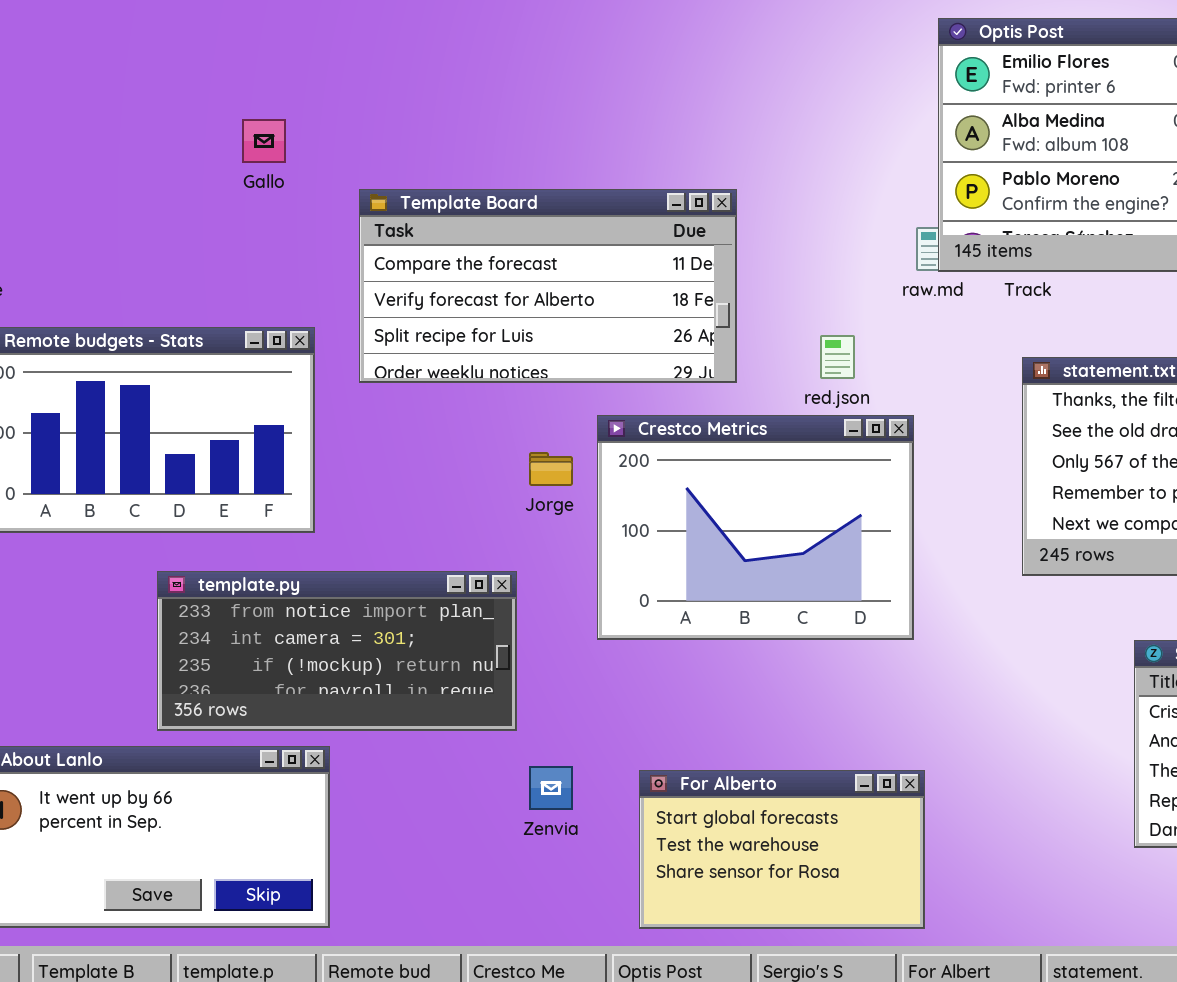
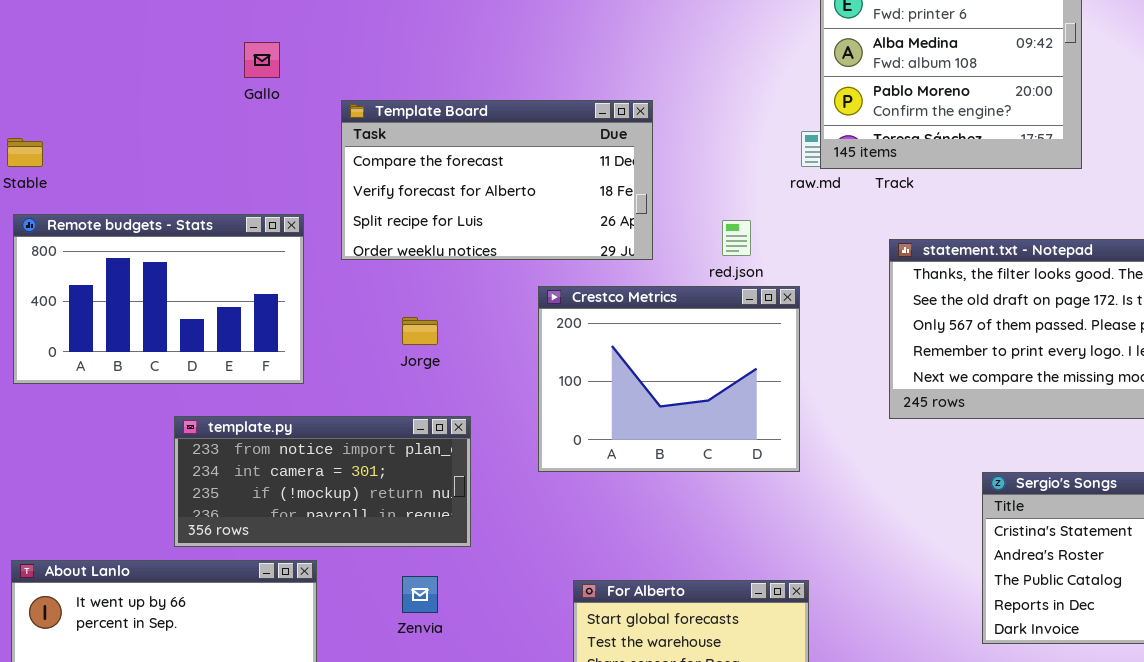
Jorge: [529,452,573,486] -> [402,317,438,345], moved
Zenvia: [529,766,573,810] -> [402,576,438,613], moved

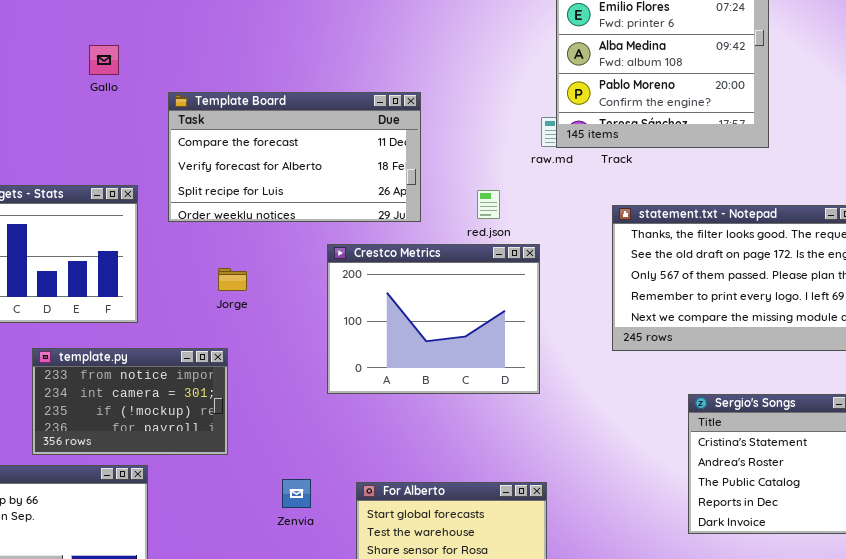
template.py: [174,416,471,547] -> [32,348,228,455], resized
Zenvia: [402,576,438,613] -> [282,479,311,508], moved

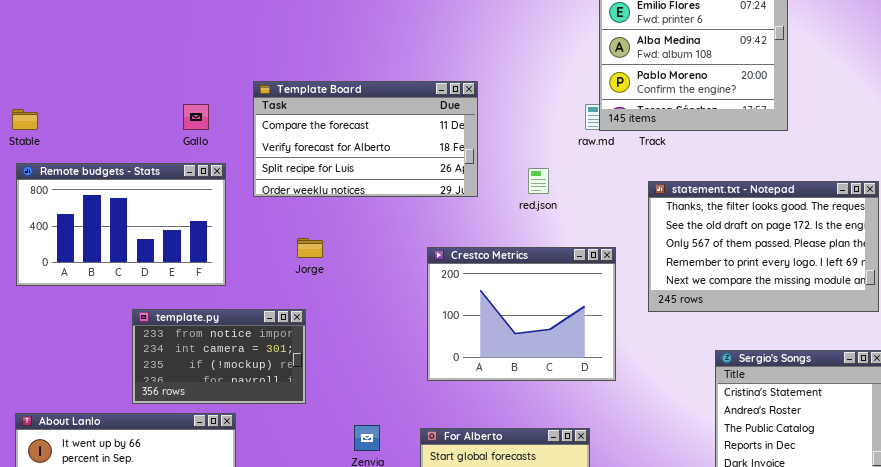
Gallo: [89,45,119,75] -> [183,104,209,130], moved
Crestco Metrics: [327,244,540,394] -> [427,247,616,381], moved

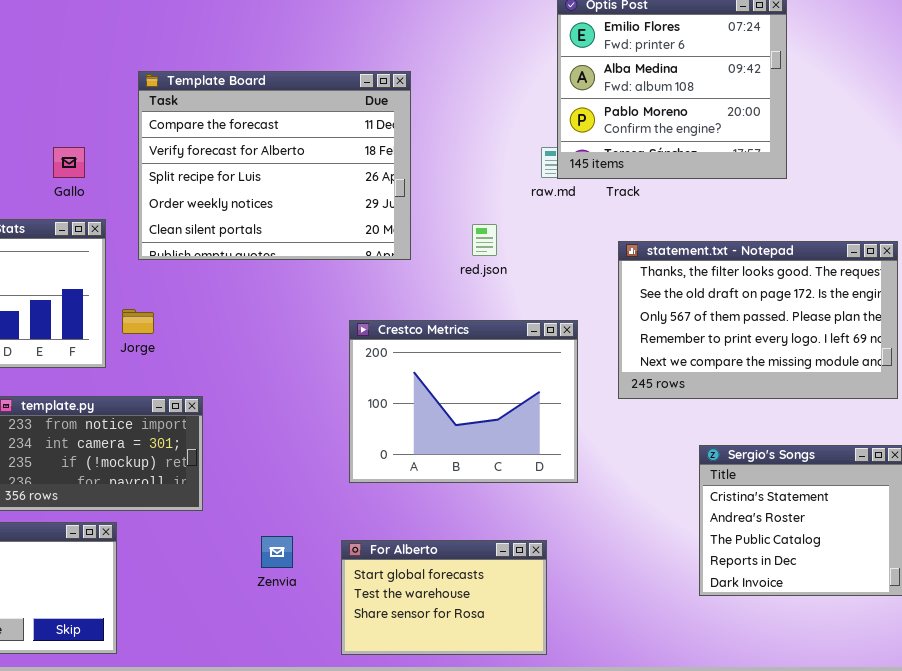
Template Board: [253,81,478,197] -> [138,71,411,260], resized
Jorge: [297,238,323,258] -> [122,309,154,334], moved

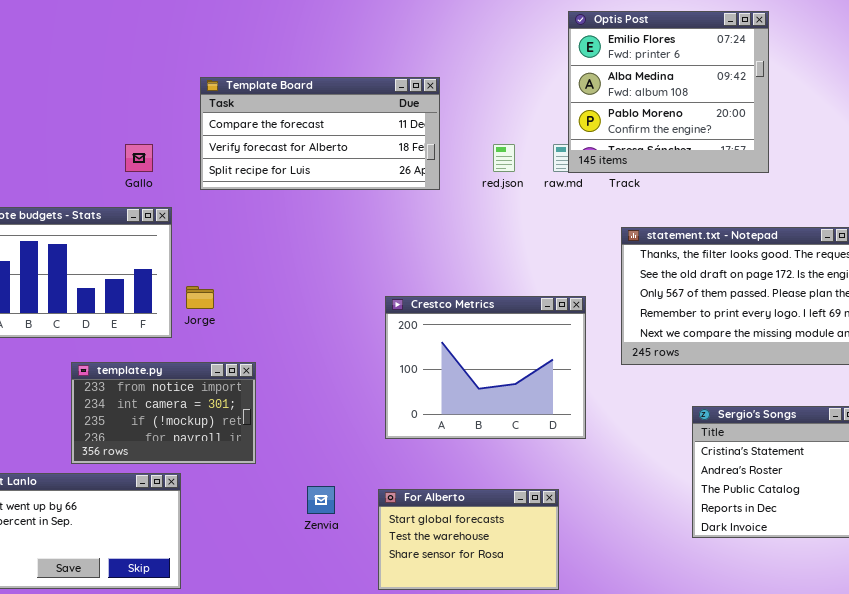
Template Board: [138,71,411,260] -> [200,77,440,190], resized
red.json: [472,224,497,256] -> [493,144,515,172], moved

